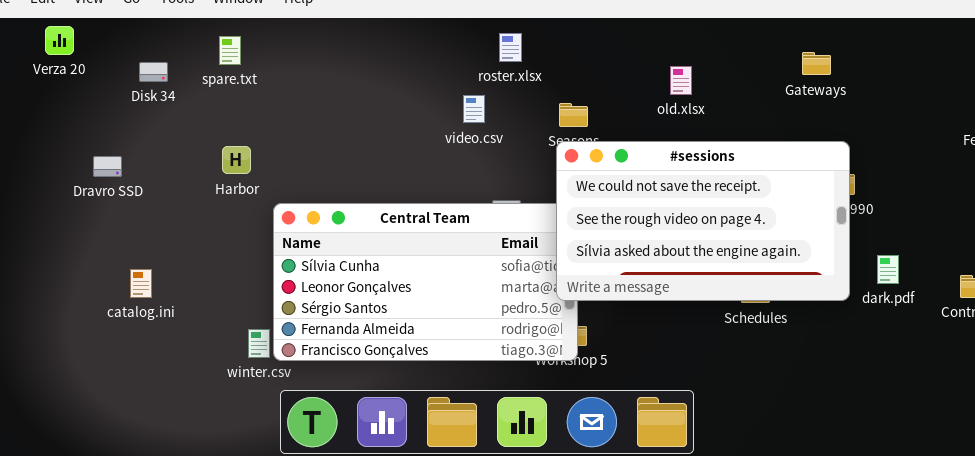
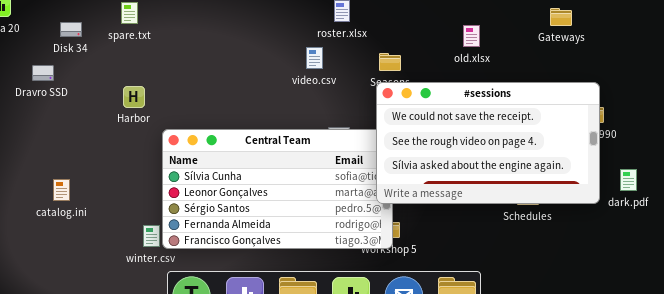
Gateways: [802,52,831,75] -> [550,8,572,26], moved
Dravro SSD: [93,156,122,177] -> [32,65,54,81], moved

